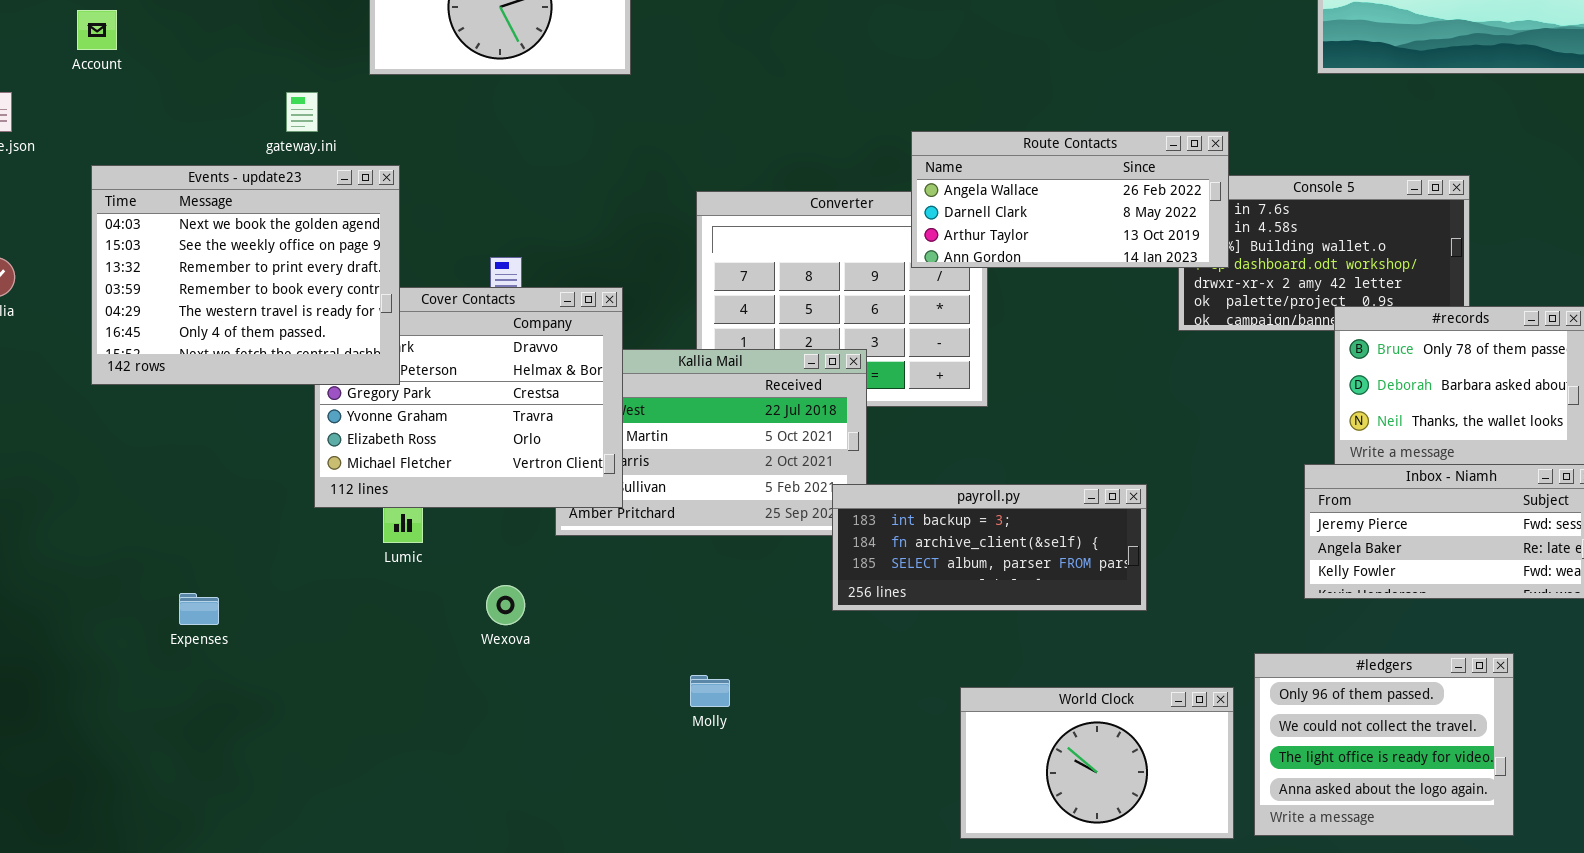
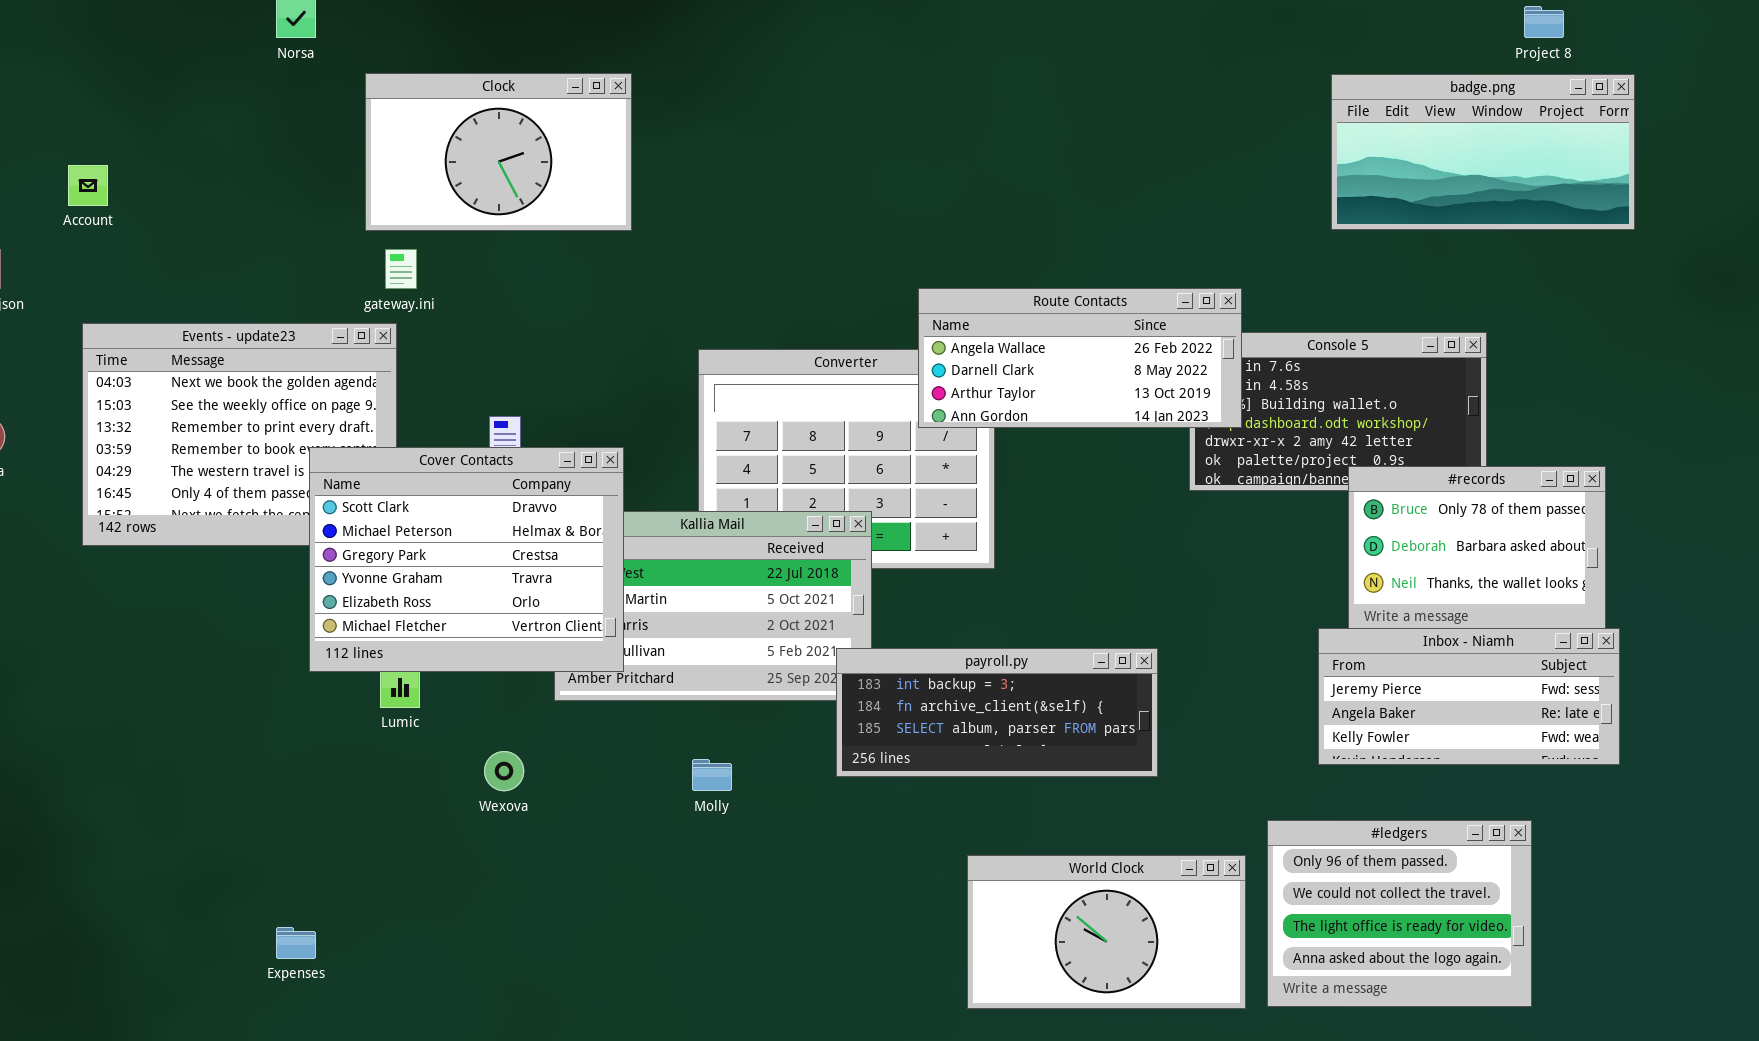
gateway.ini: [286,92,318,132] -> [385,249,417,289], moved
Cover Contacts: [314,287,623,508] -> [309,447,624,672], raised
Expenses: [179,593,219,625] -> [276,927,316,959], moved
Molly: [690,675,730,707] -> [692,759,732,791], moved

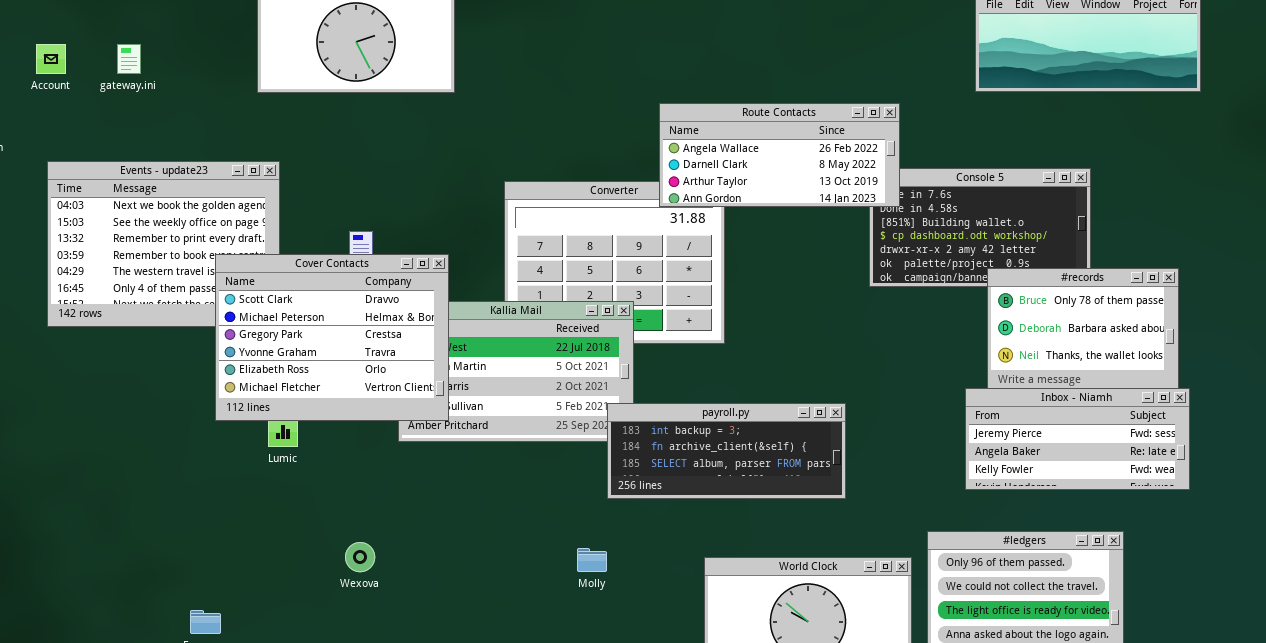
gateway.ini: [385,249,417,289] -> [117,44,141,74], moved
Route Contacts: [918,288,1242,428] -> [659,103,900,207], moved
Wexova: [484,751,524,791] -> [345,542,375,572], moved
Molly: [692,759,732,791] -> [577,548,607,572], moved

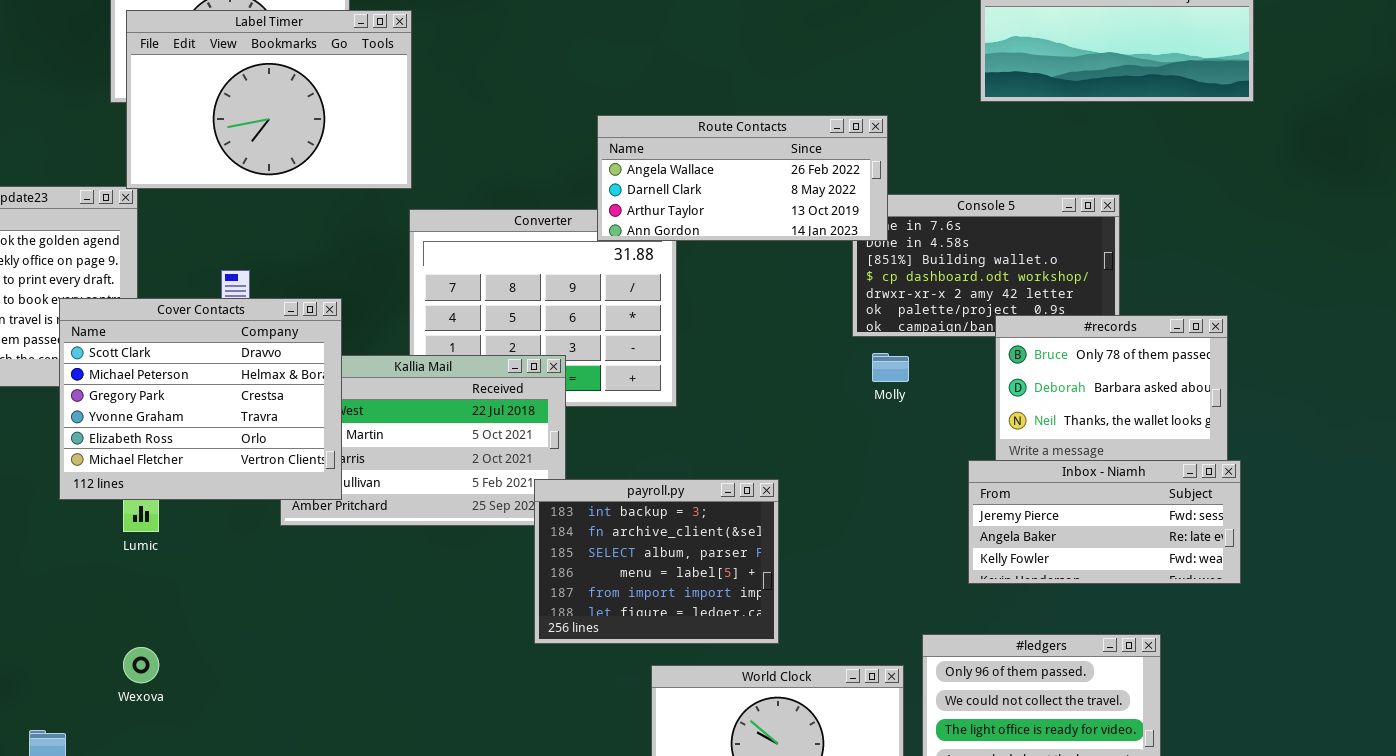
Label Timer: none -> [126,10,412,189], opened
payroll.py: [607,403,846,499] -> [534,479,779,644], resized
Wexova: [345,542,375,572] -> [123,647,159,683], moved
Molly: [577,548,607,572] -> [872,353,909,382], moved

